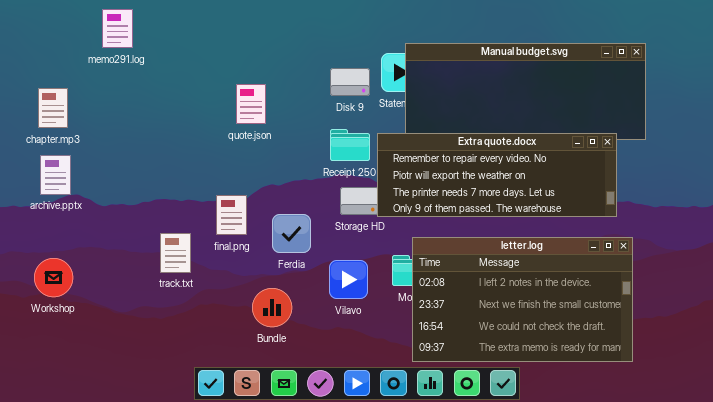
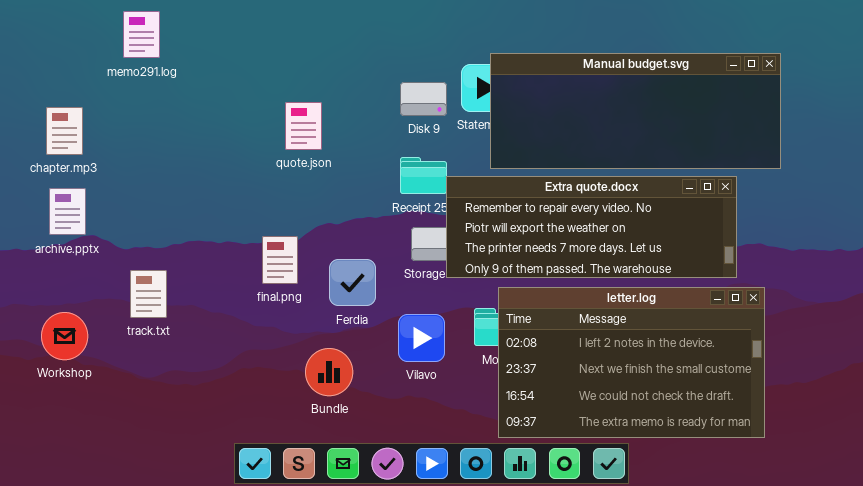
Extra quote.docx: [377,133,617,217] -> [446,176,737,278], moved
track.txt: [160,233,191,273] -> [130,270,167,318], moved

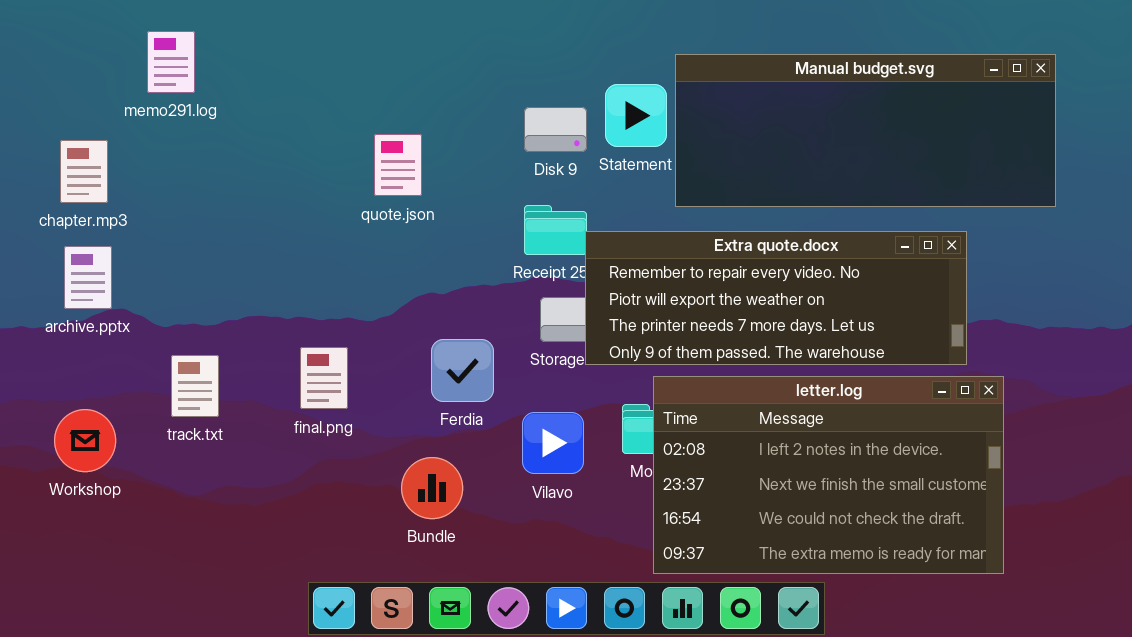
memo291.log: [123,11,160,58] -> [147,31,195,93], moved
Manual budget.svg: [490,53,781,169] -> [675,54,1056,207], moved
final.png: [262,236,298,284] -> [300,347,348,409], moved

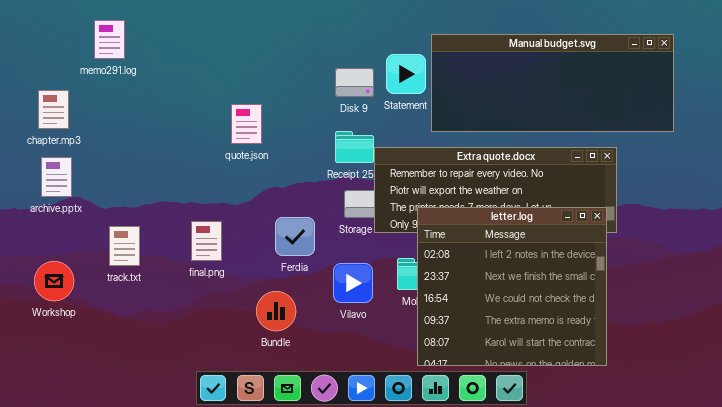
quote.json: [374,134,422,196] -> [231,104,262,144], moved
letter.log: [653,376,1004,574] -> [417,207,607,366], resized

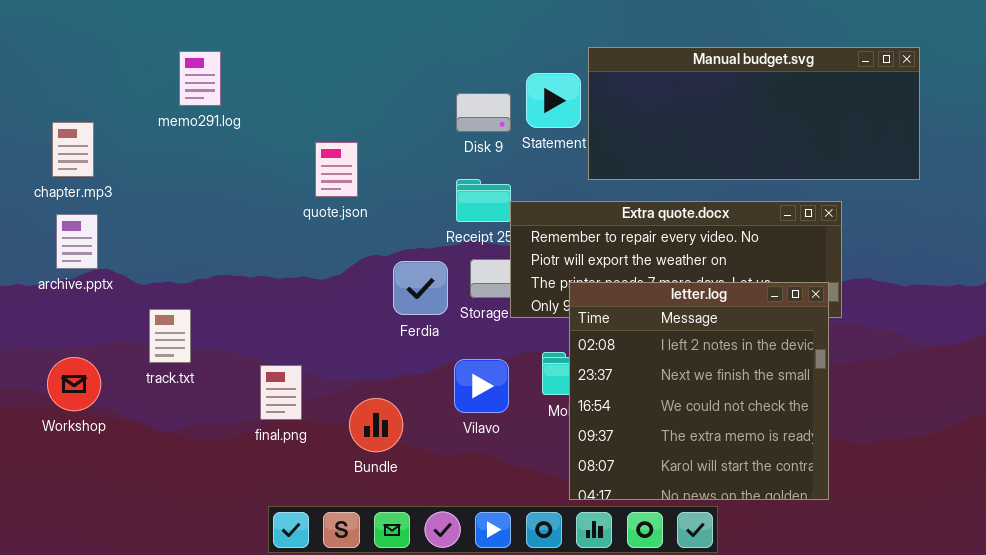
memo291.log: [94,20,125,59] -> [179,51,221,106], moved
Ferdia: [275,217,315,256] -> [393,261,448,315], moved
final.png: [191,221,222,261] -> [260,365,302,420], moved

